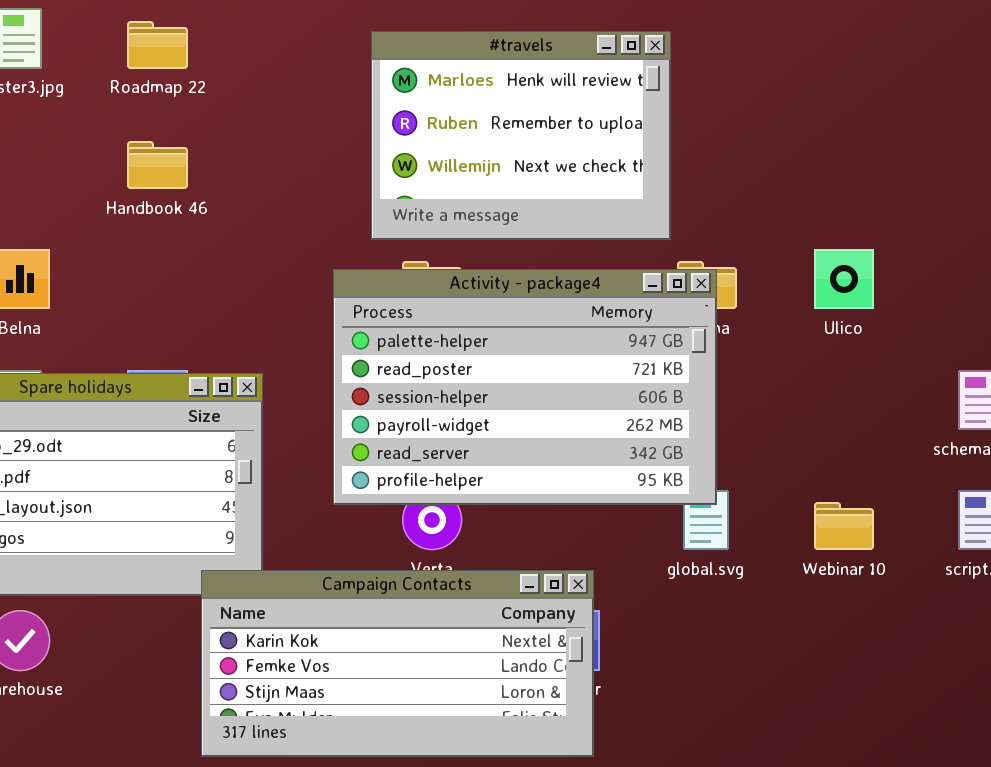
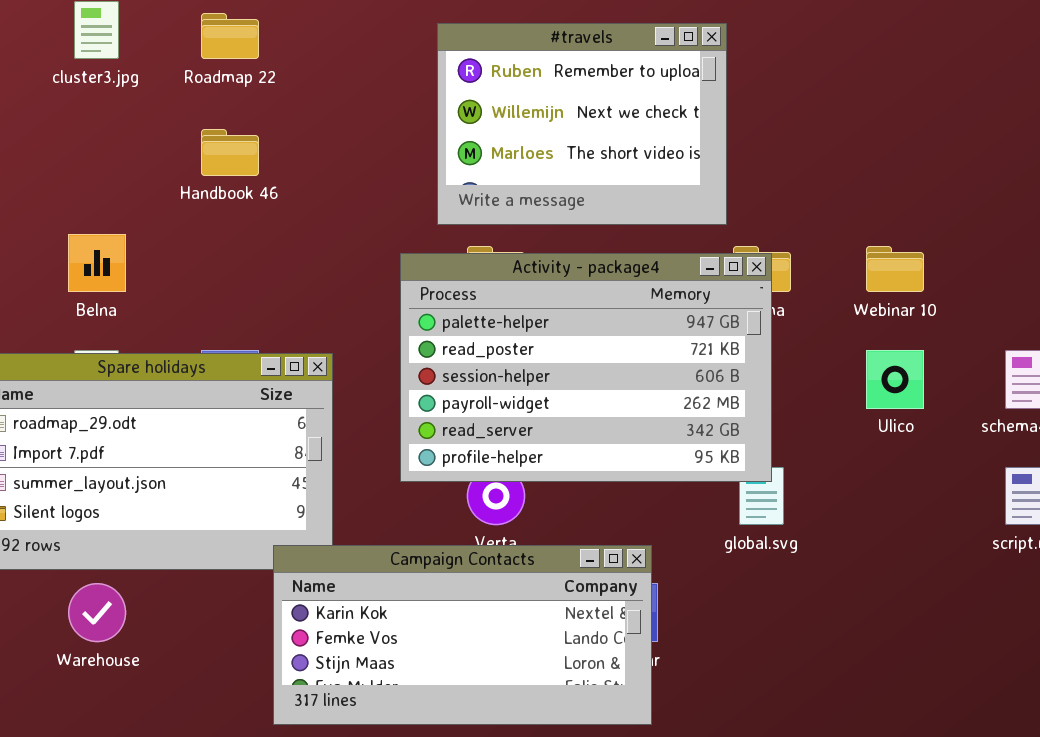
#travels: [371,31,671,240] -> [437,23,727,225], scrolled down 1 row
Ulico: [814,249,874,309] -> [866,350,924,409], moved
Webinar 10: [814,502,874,550] -> [866,246,924,292], moved

